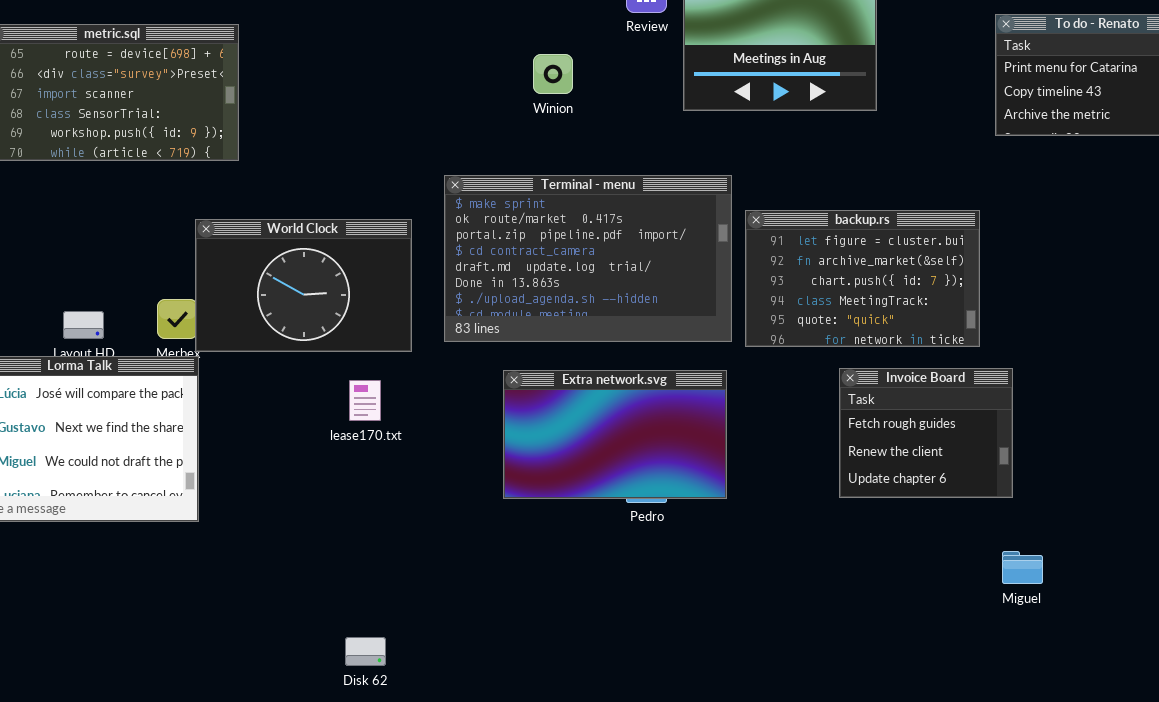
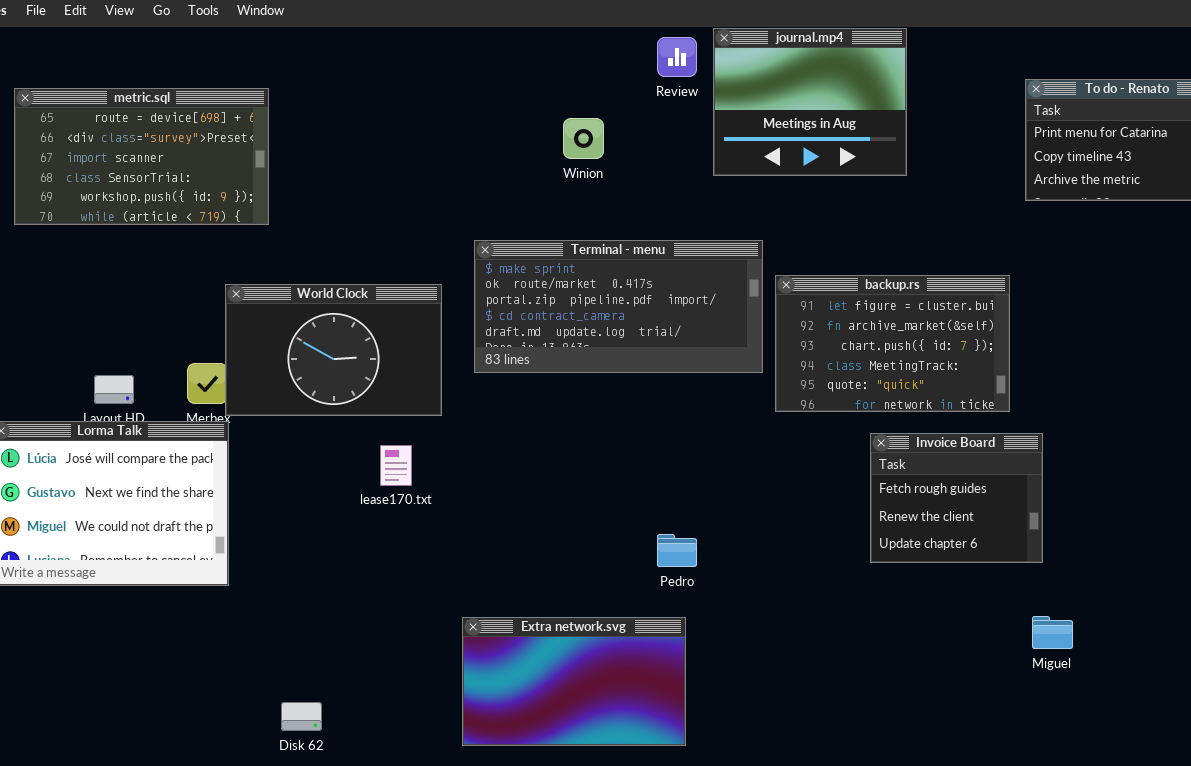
Terminal - menu: [444,175,732,342] -> [474,240,763,373], resized
Extra network.svg: [503,370,727,499] -> [462,617,686,746], moved
Disk 62: [345,637,386,666] -> [281,702,322,731], moved

